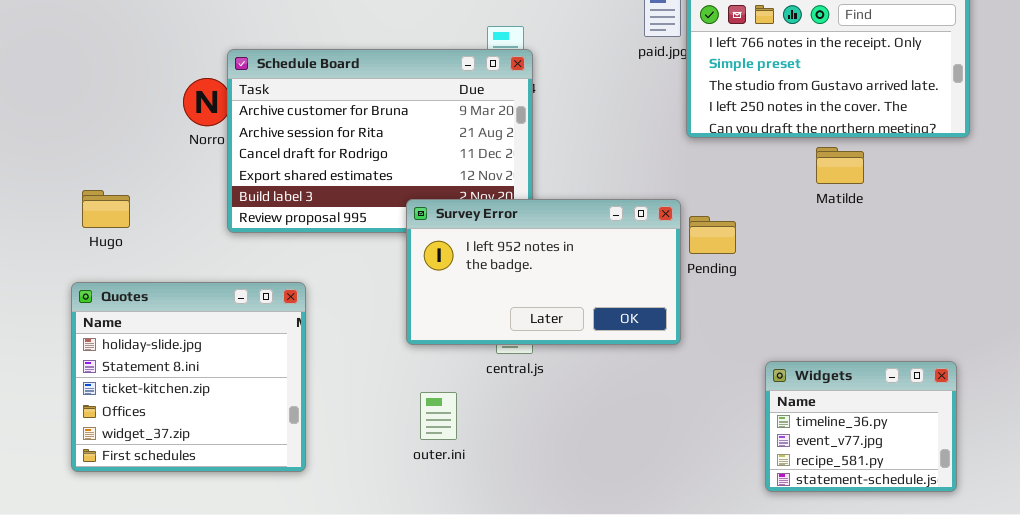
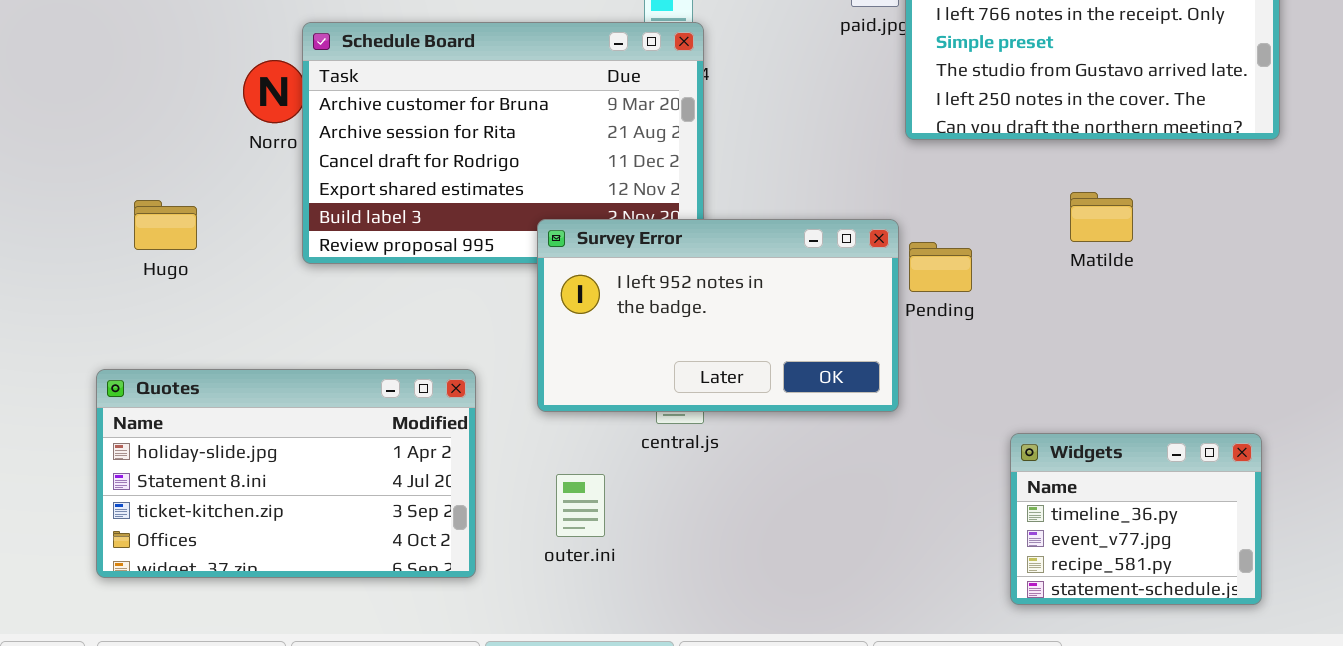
Matilde: [816,147,864,184] -> [1070,192,1133,242], moved
Hugo: [82,190,130,228] -> [134,200,197,250], moved
Quotes: [71,282,306,472] -> [96,369,476,578], resized

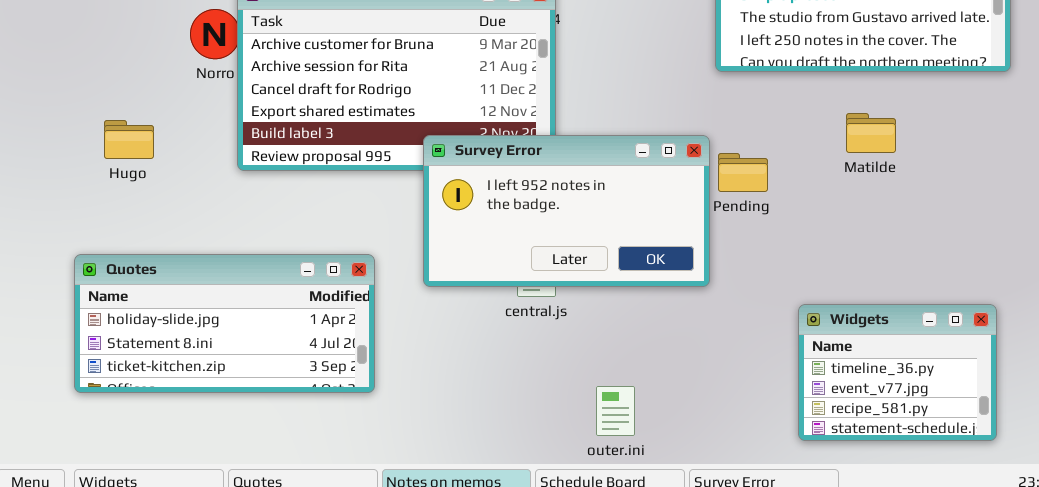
Quotes: [96,369,476,578] -> [74,254,375,393], resized
outer.ini: [556,474,605,537] -> [596,386,635,436], moved

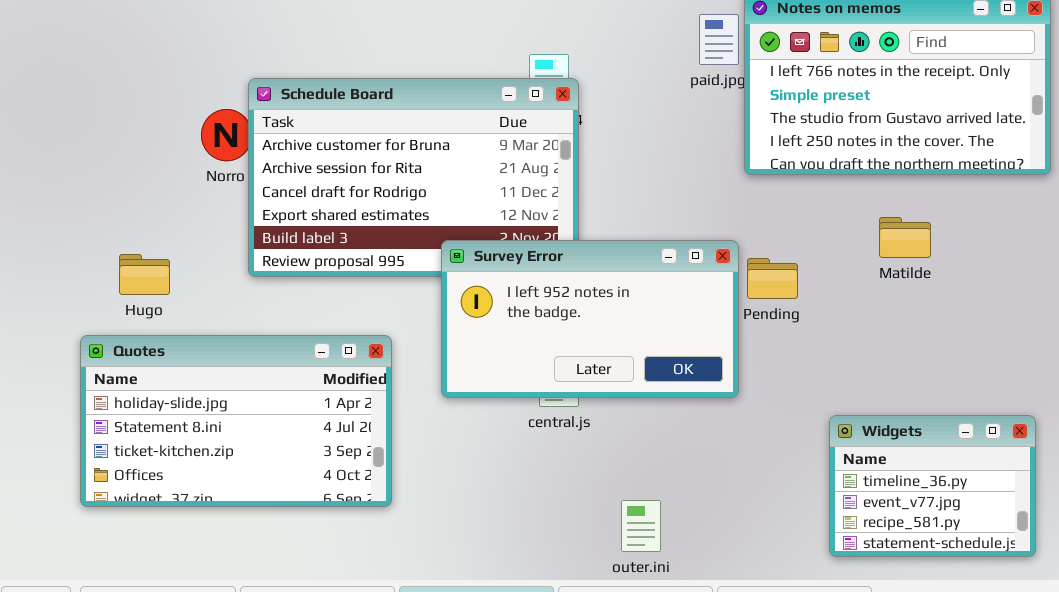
Hugo: [104,120,154,159] -> [119,254,170,295], moved
Quotes: [74,254,375,393] -> [80,335,392,507], resized

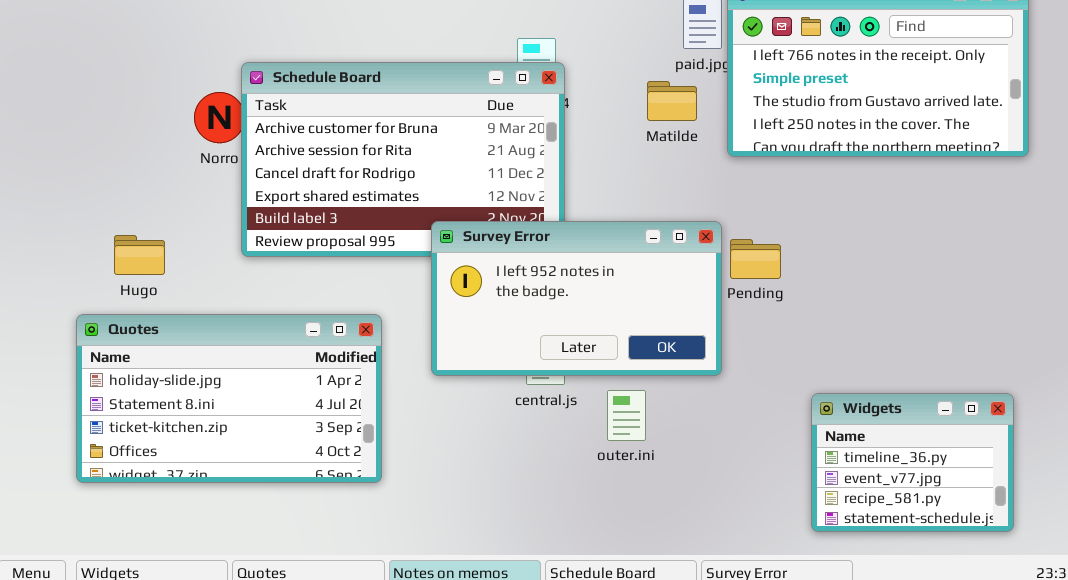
Matilde: [879,217,931,258] -> [647,81,697,121], moved
outer.ini: [621,500,661,552] -> [607,390,646,441], moved

